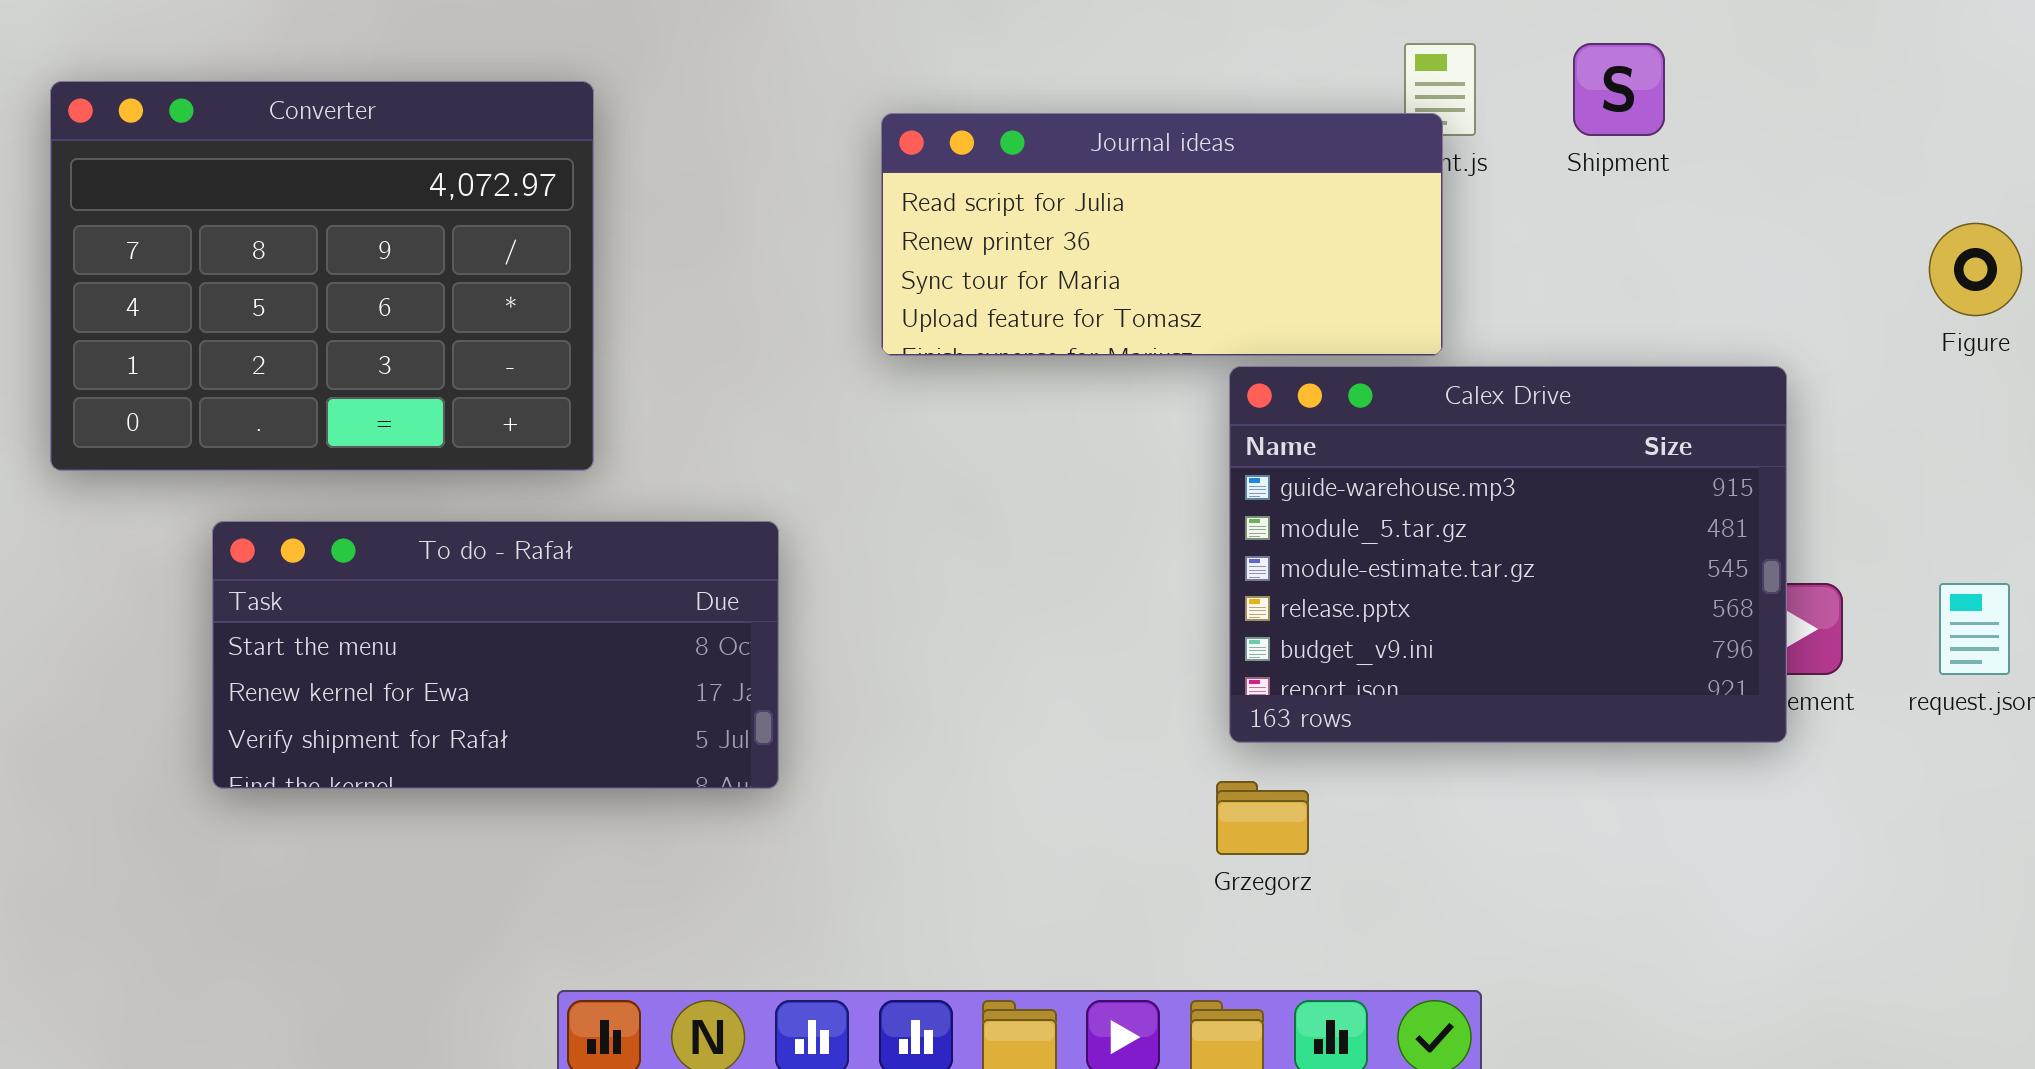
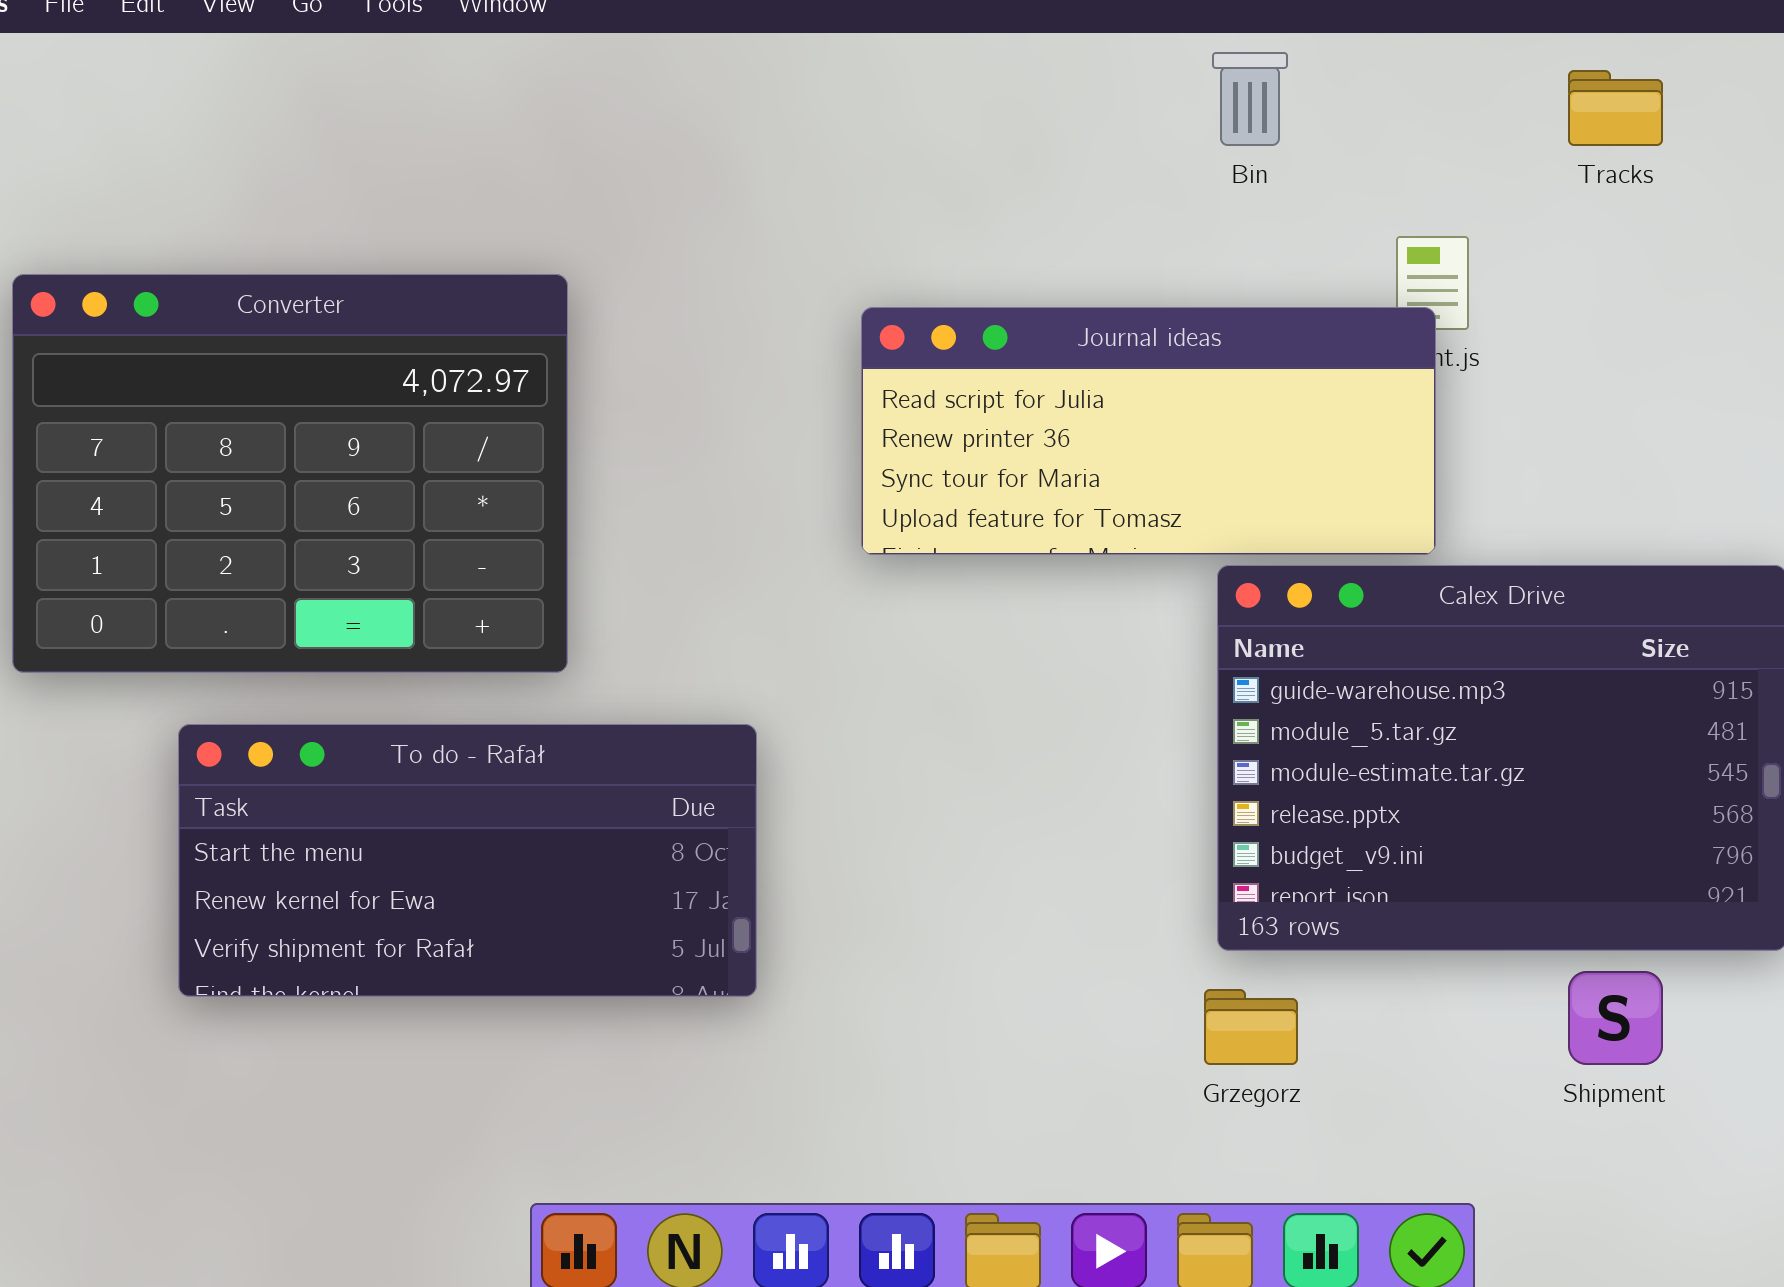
Shipment: [1573,43,1665,136] -> [1568,971,1663,1065], moved

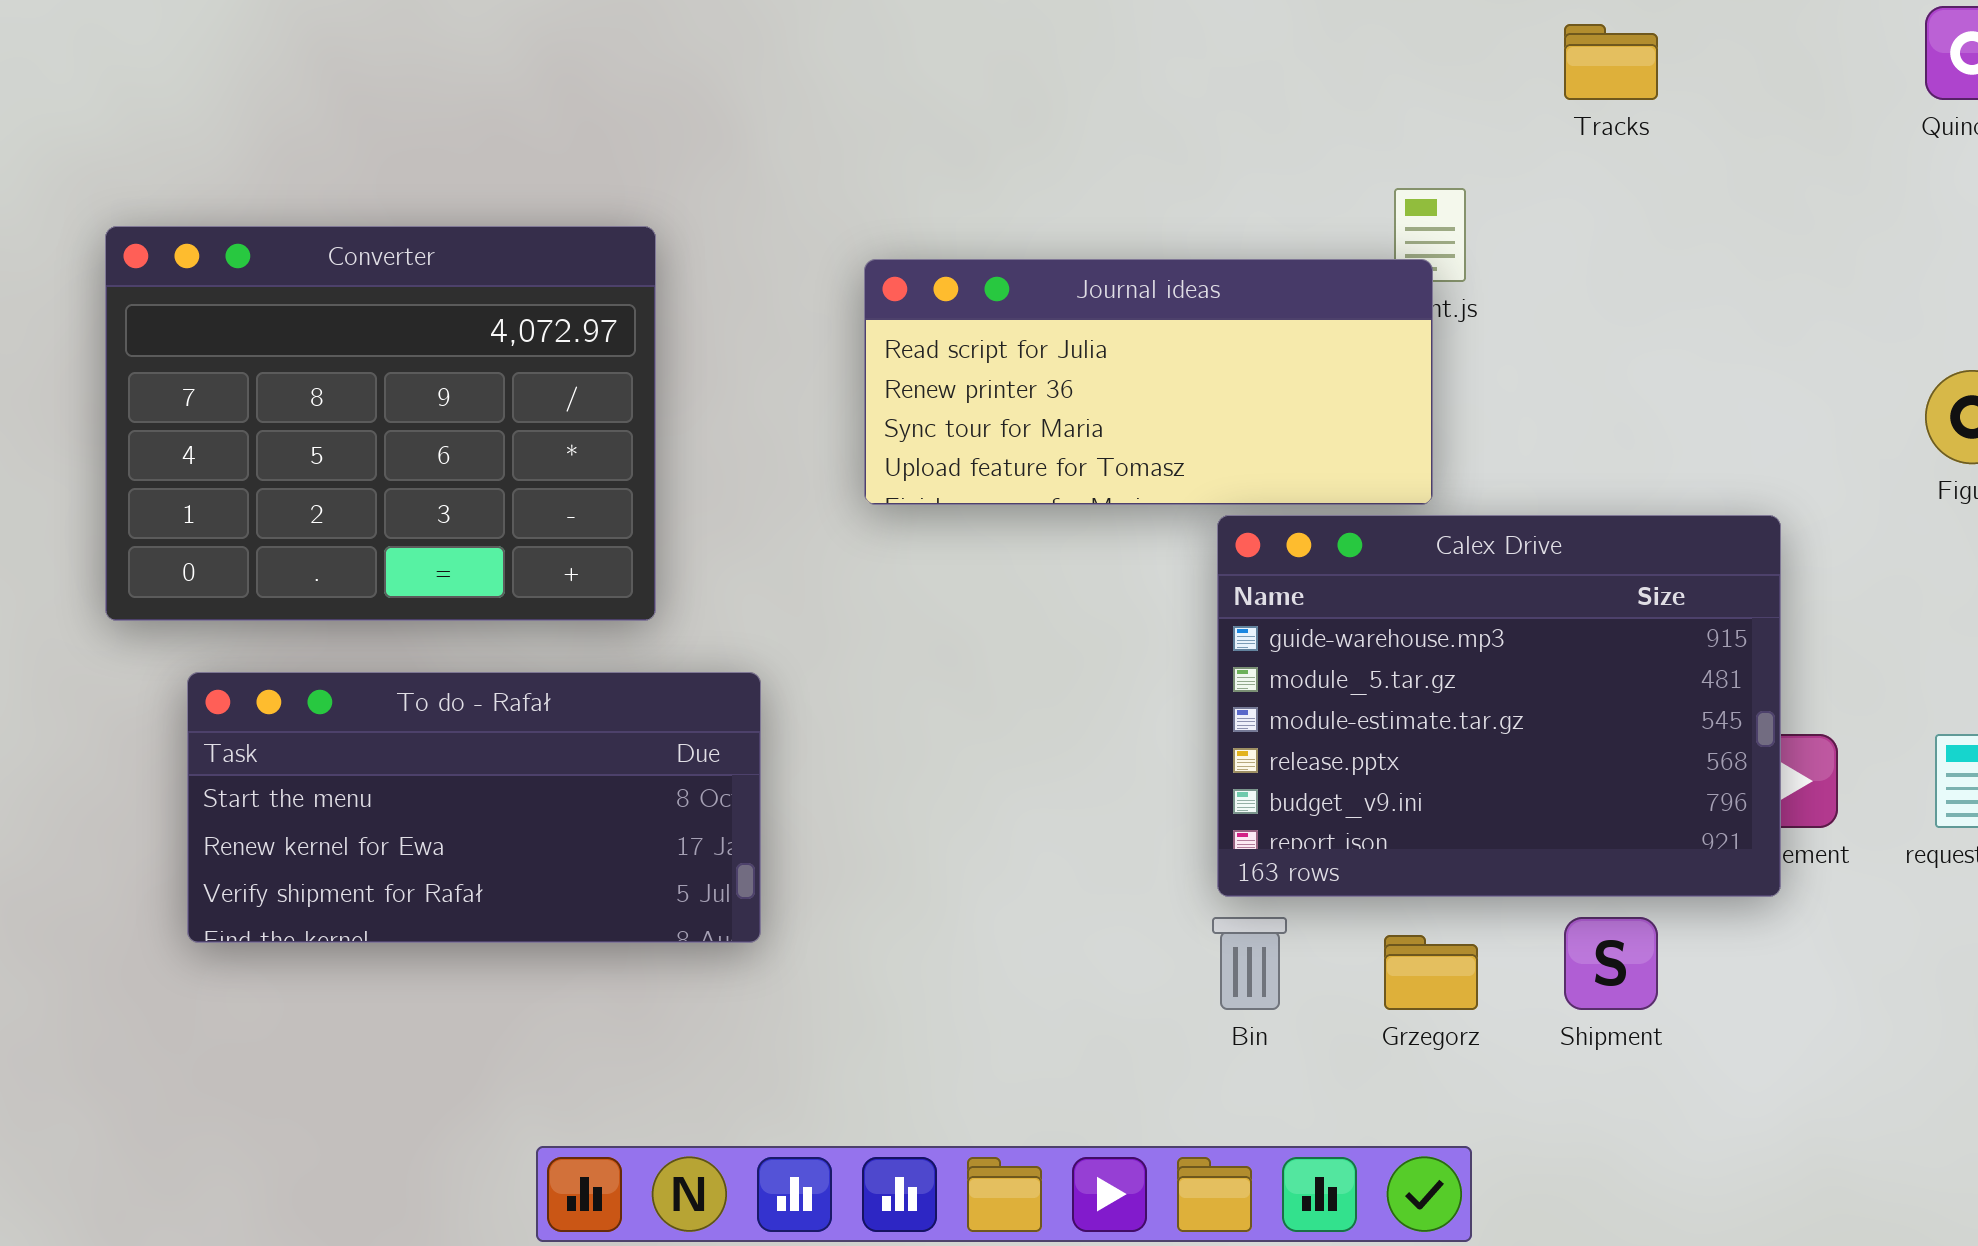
Bin: [1212,52,1288,146] -> [1212,917,1287,1010], moved
Converter: [12,274,568,673] -> [105,226,656,621], moved
Grzegorz: [1204,989,1298,1065] -> [1384,935,1478,1010], moved

